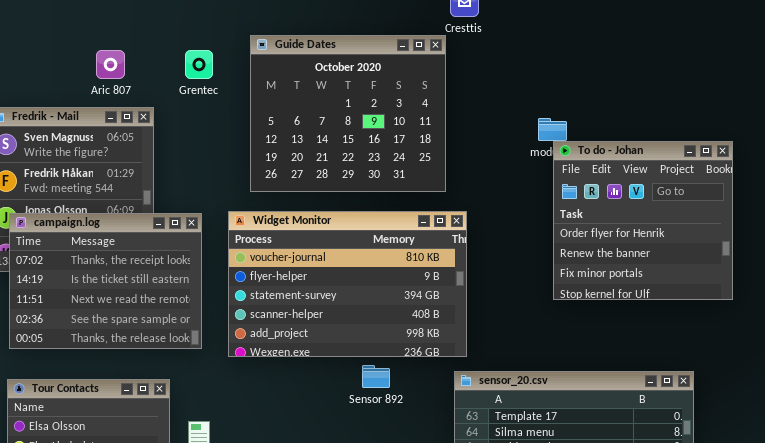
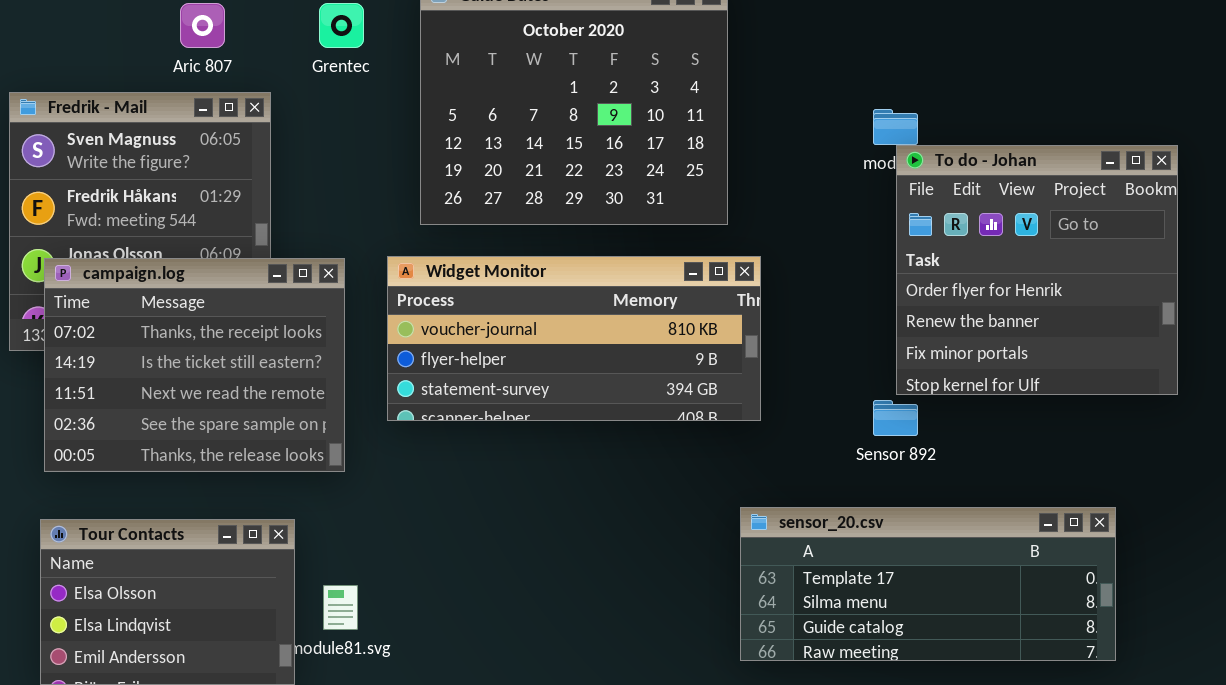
Widget Monitor: [228,211,467,357] -> [387,256,761,421], resized
Sensor 892: [362,365,390,388] -> [873,400,918,436], moved

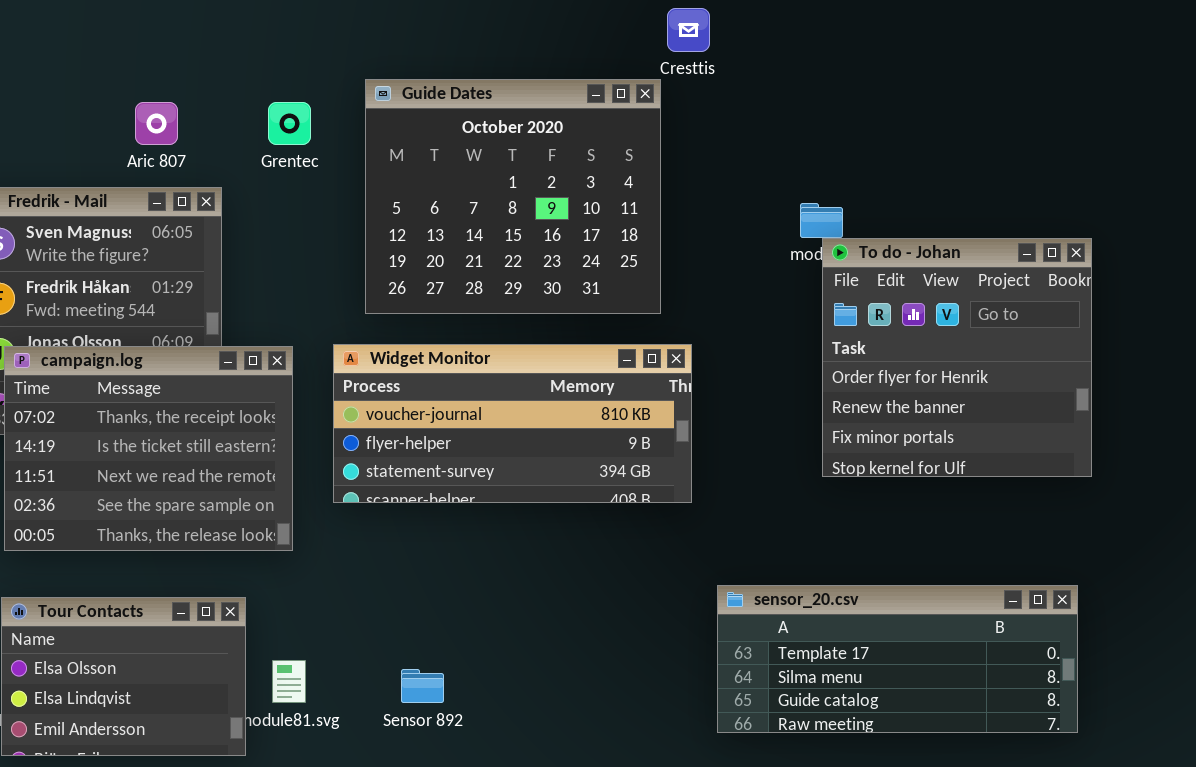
Sensor 892: [873,400,918,436] -> [401,669,444,703], moved
sensor_20.csv: [740,507,1116,661] -> [717,585,1078,733], moved

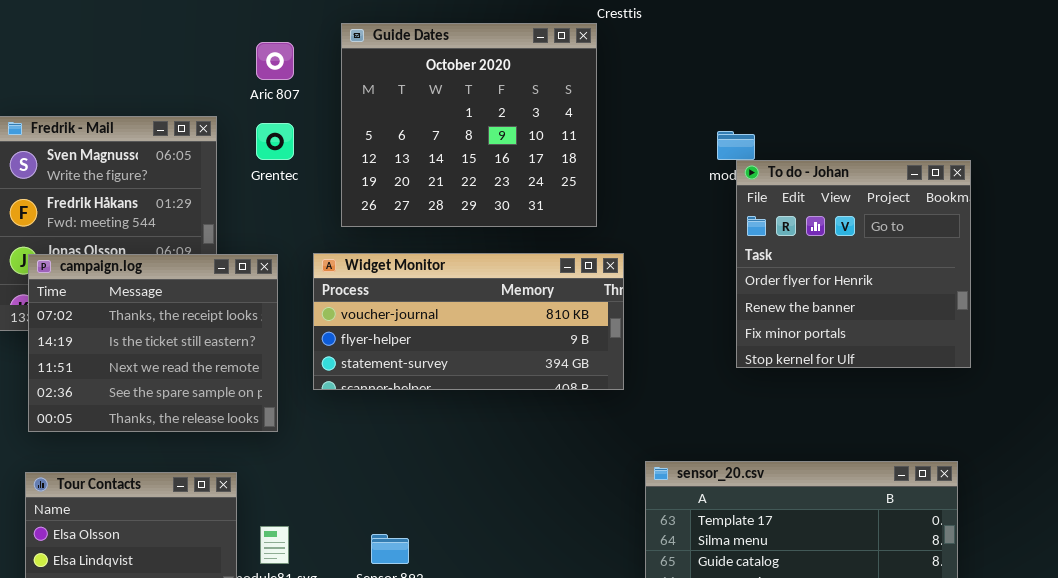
Aric 807: [135,102,178,145] -> [256,42,294,80], moved
Grentec: [268,102,311,145] -> [256,123,294,160], moved

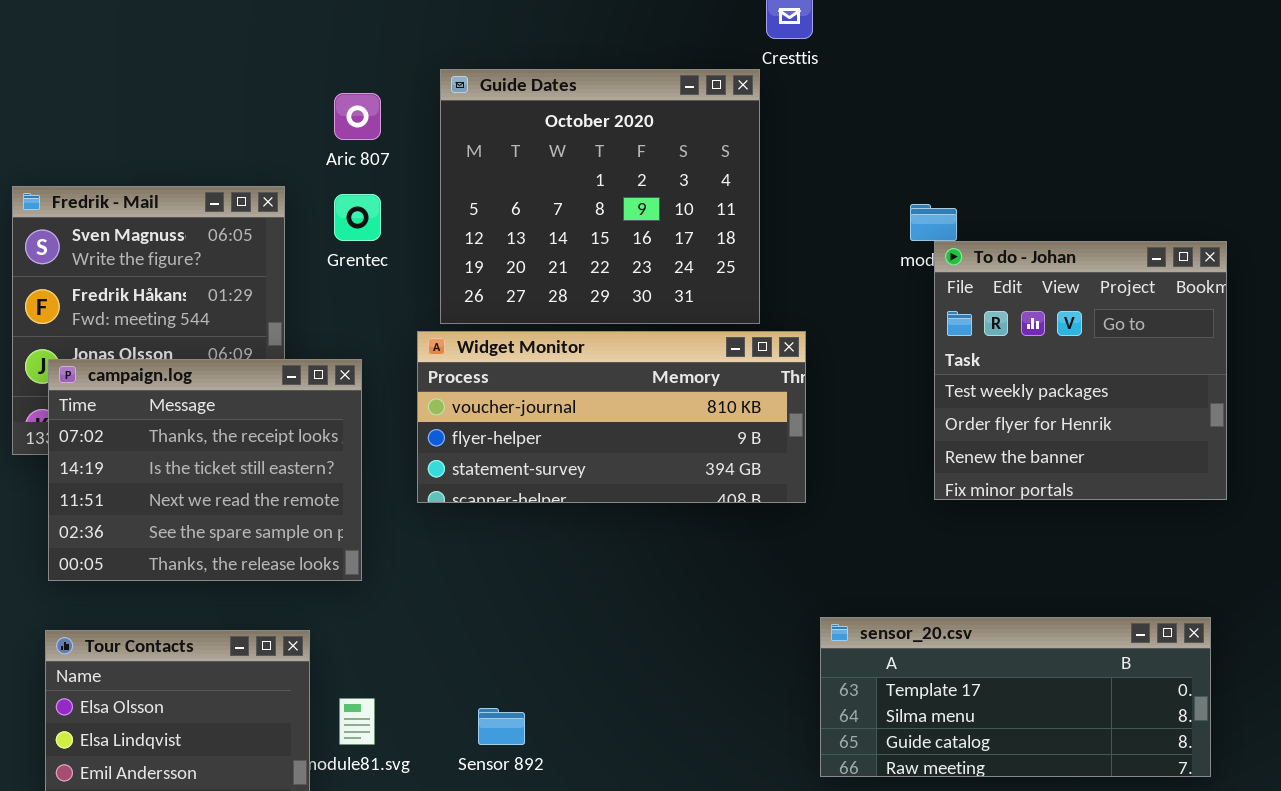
To do - Johan: [736,160,971,368] -> [934,241,1227,500], scrolled up 1 row
Widget Monitor: [313,253,624,390] -> [417,331,806,503], moved

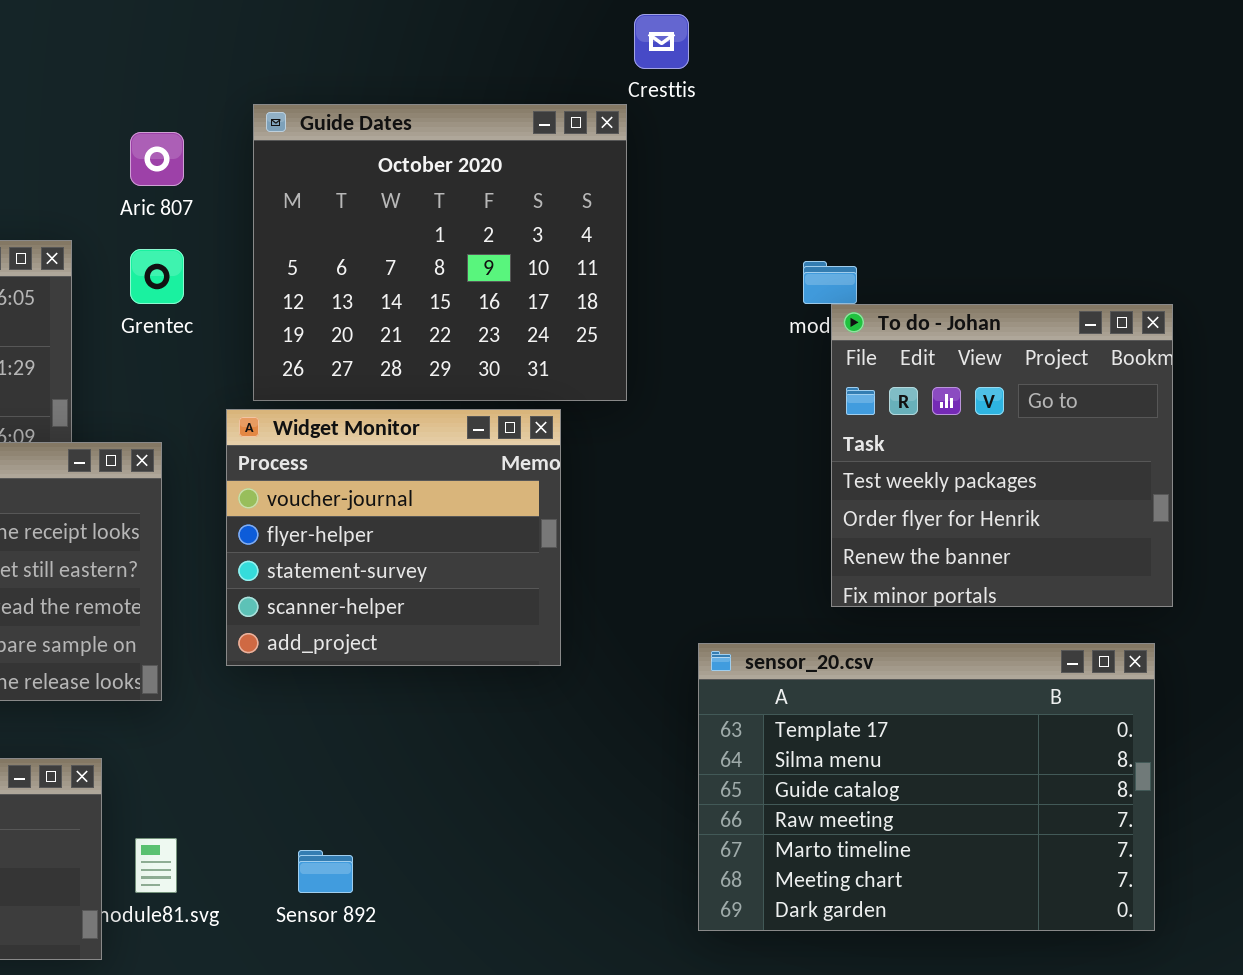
Widget Monitor: [417,331,806,503] -> [226,409,561,666], resized
sensor_20.csv: [820,617,1211,777] -> [698,643,1155,931], resized

